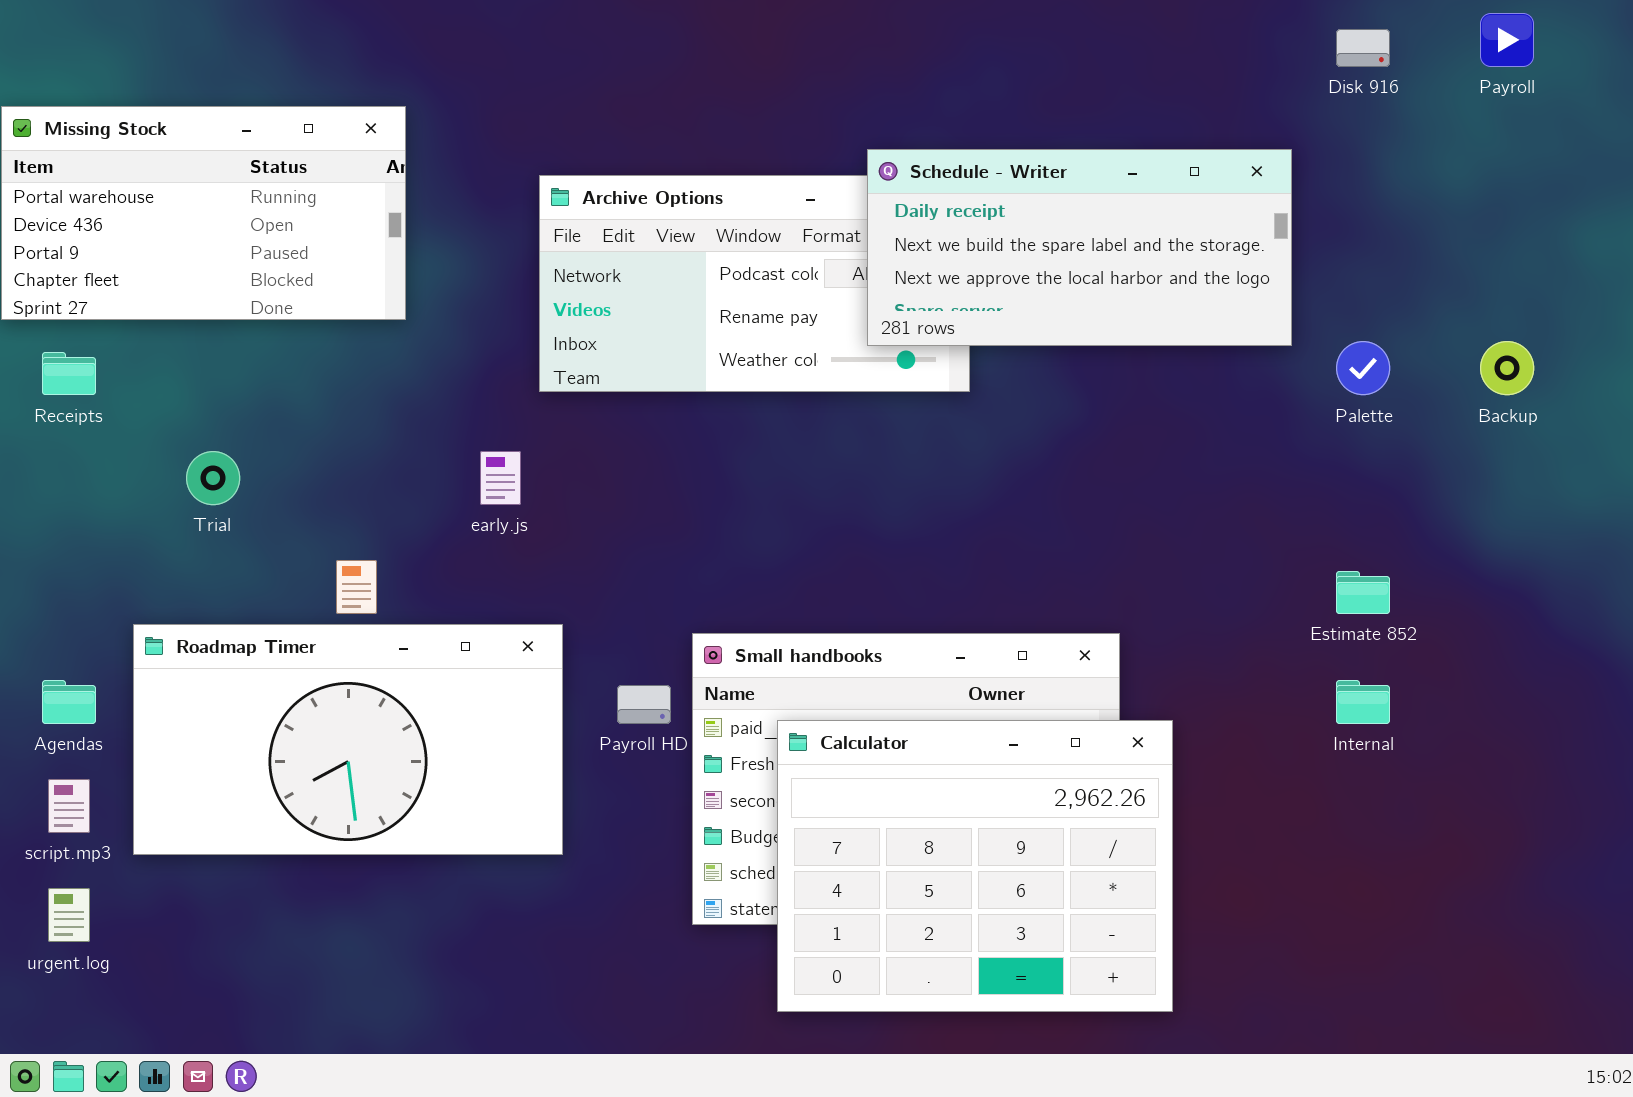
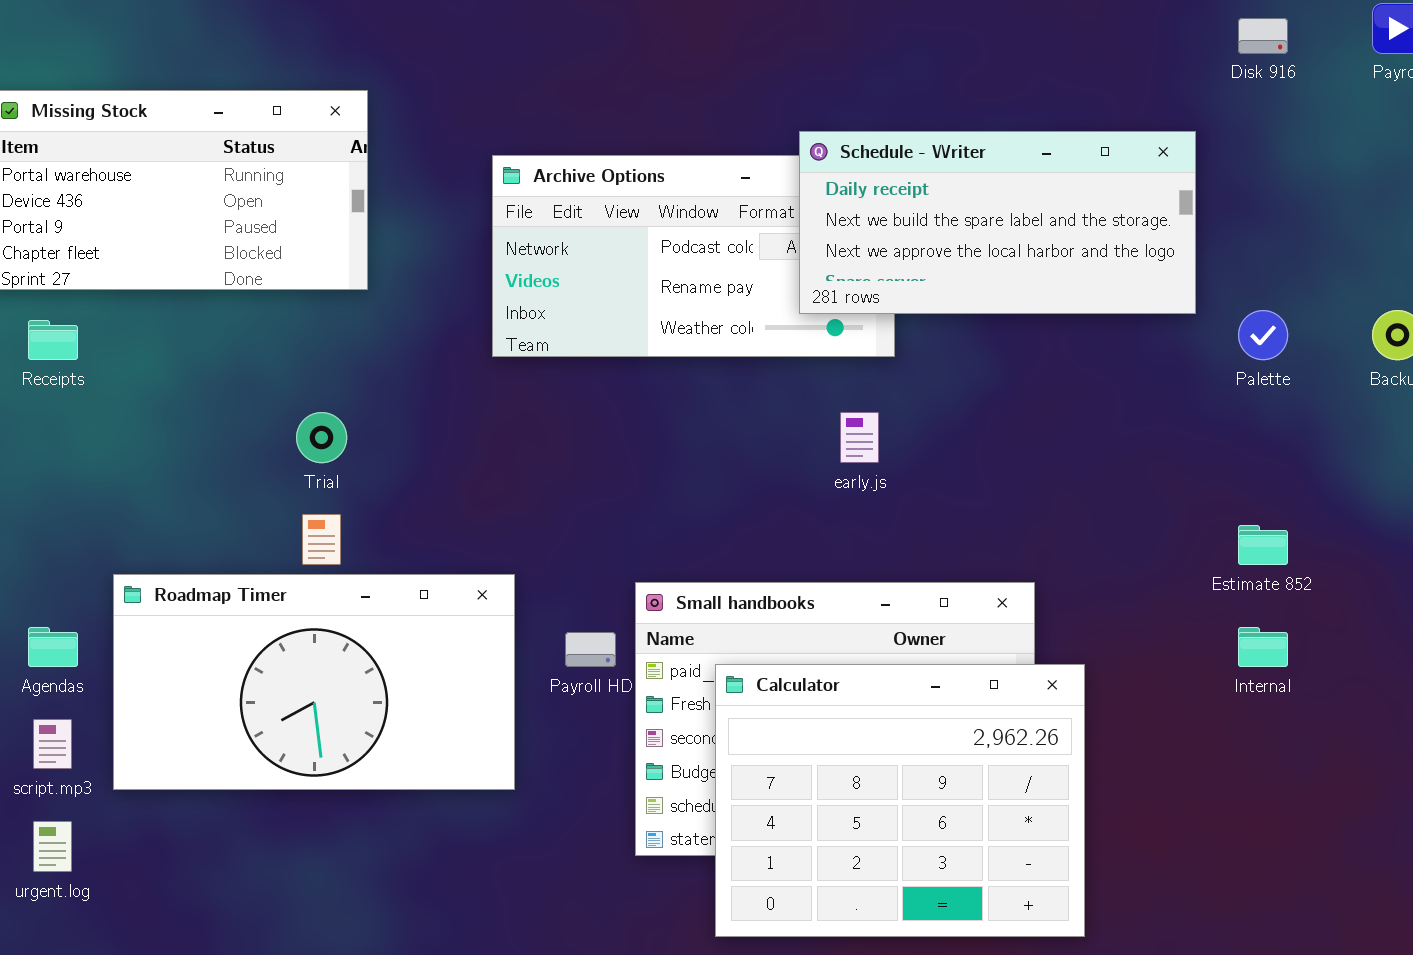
Trial: [186,451,240,505] -> [296,412,347,463], moved
early.js: [480,451,521,505] -> [840,412,879,463], moved

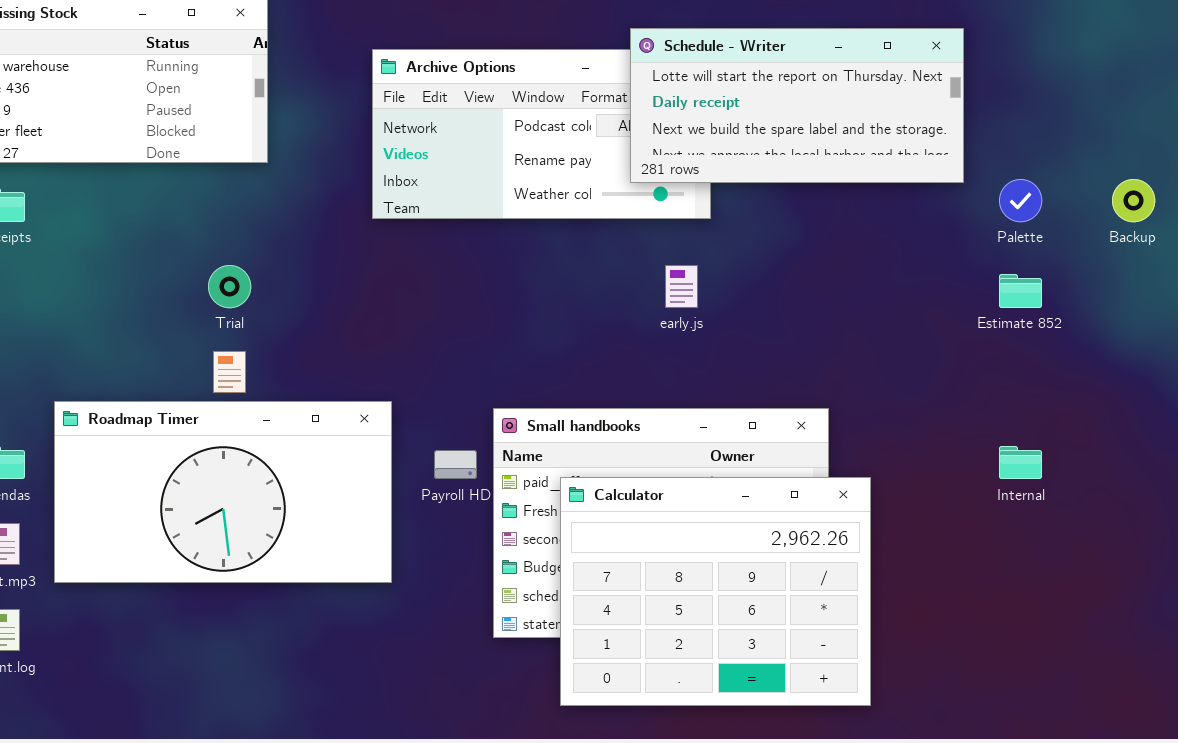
Schedule - Writer: [799,131,1196,314] -> [630,28,964,183], scrolled up 1 row
Estimate 852: [1238,525,1288,565] -> [999,274,1042,308], moved

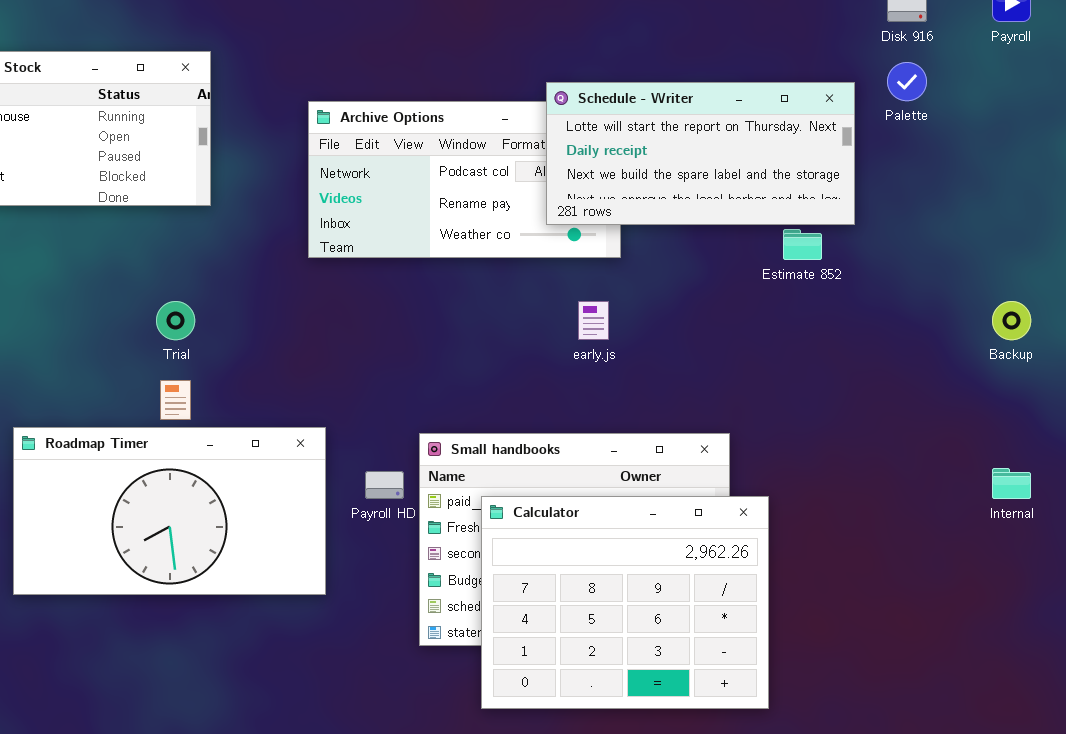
Palette: [999,179,1042,222] -> [887,62,927,101], moved
Backup: [1112,179,1155,222] -> [992,301,1031,340], moved
Estimate 852: [999,274,1042,308] -> [783,229,822,260], moved
Internal: [999,446,1042,479] -> [992,468,1031,499], moved

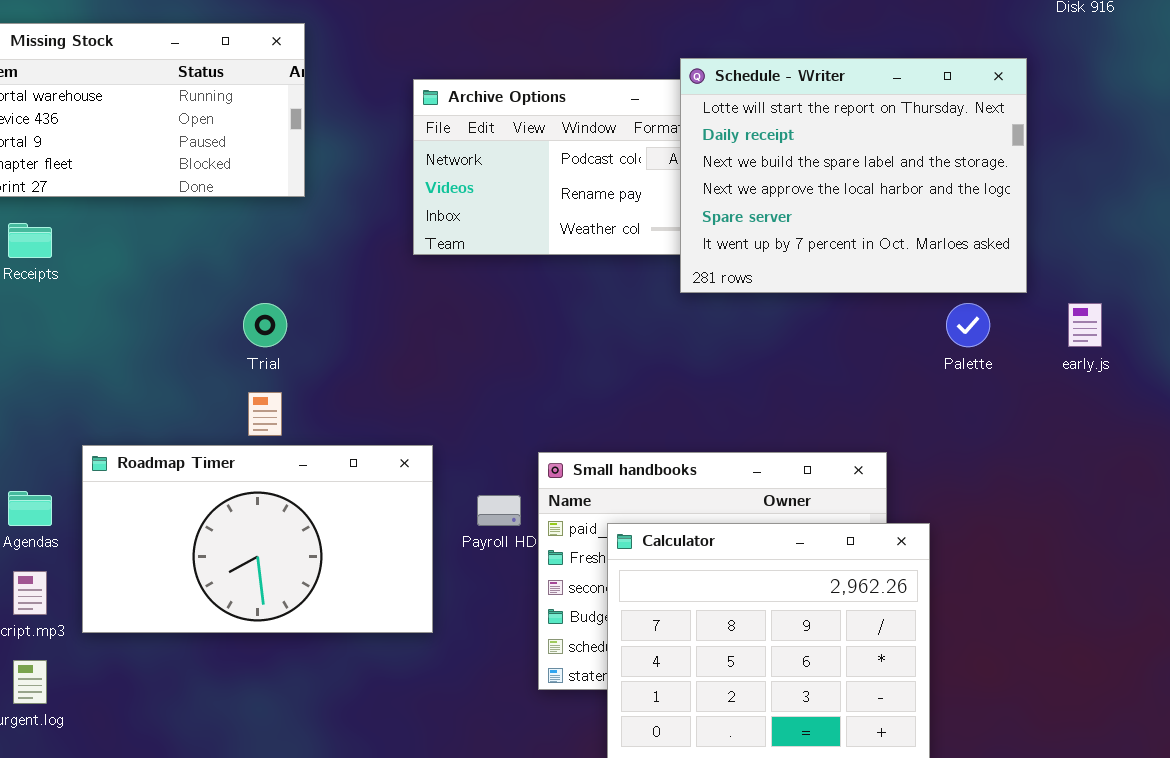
Palette: [887,62,927,101] -> [946,303,990,347], moved
Schedule - Writer: [546,82,855,225] -> [680,58,1027,293], resized
early.js: [578,301,609,340] -> [1068,303,1102,347], moved

